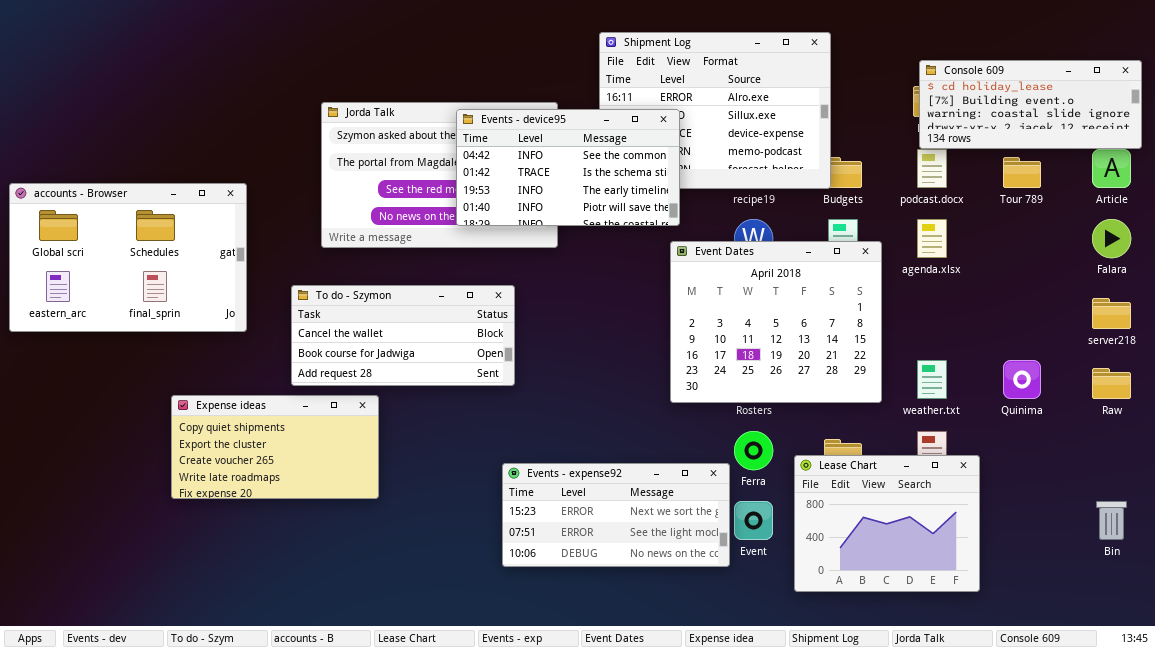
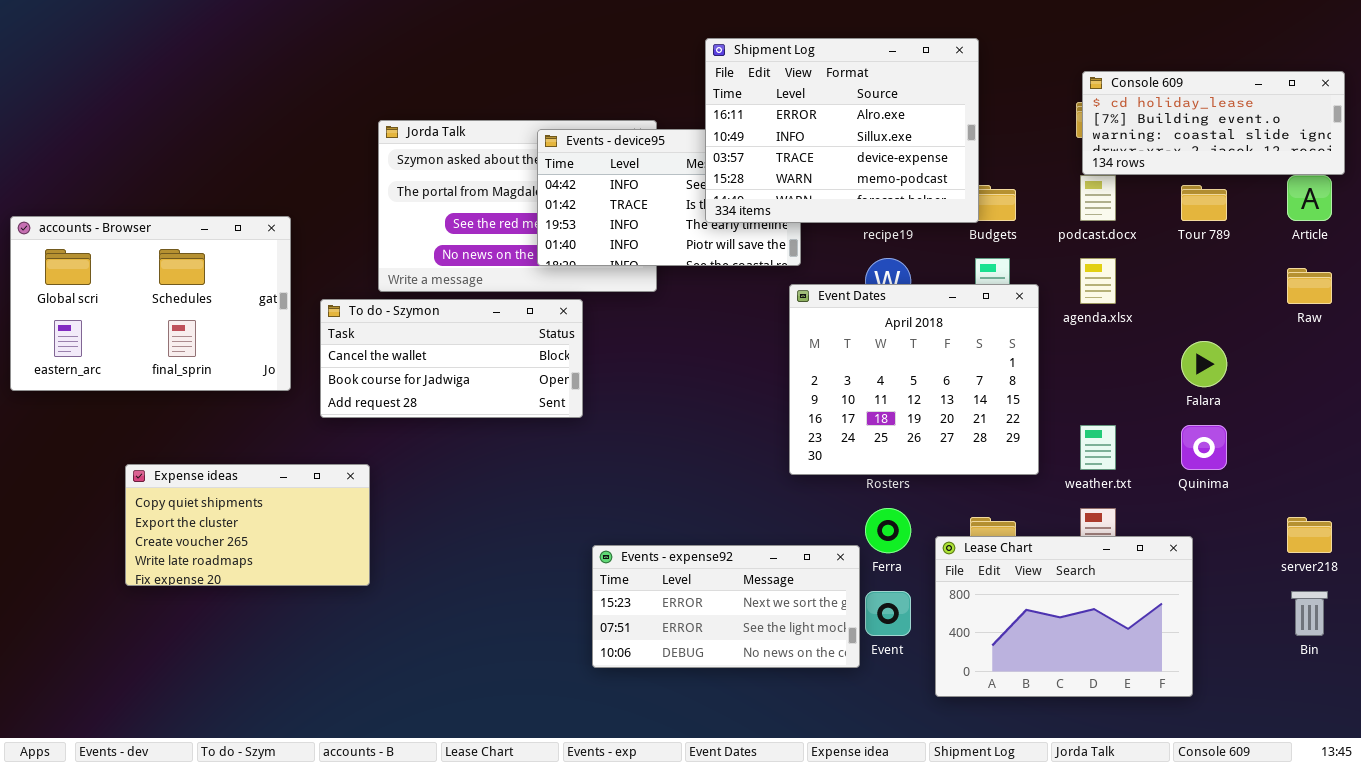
Shipment Log: [599,32,831,189] -> [705,38,979,223], raised
Falara: [1092,219,1131,258] -> [1181,341,1227,387], moved
To do - Szymon: [291,285,515,386] -> [320,299,583,418], moved
server218: [1092,298,1131,329] -> [1287,517,1332,553], moved
Raw: [1092,368,1131,399] -> [1287,268,1332,304], moved
Expense ideas: [171,395,379,499] -> [125,464,370,586], moved
Lease Chart: [794,455,980,592] -> [935,536,1193,697], resized

